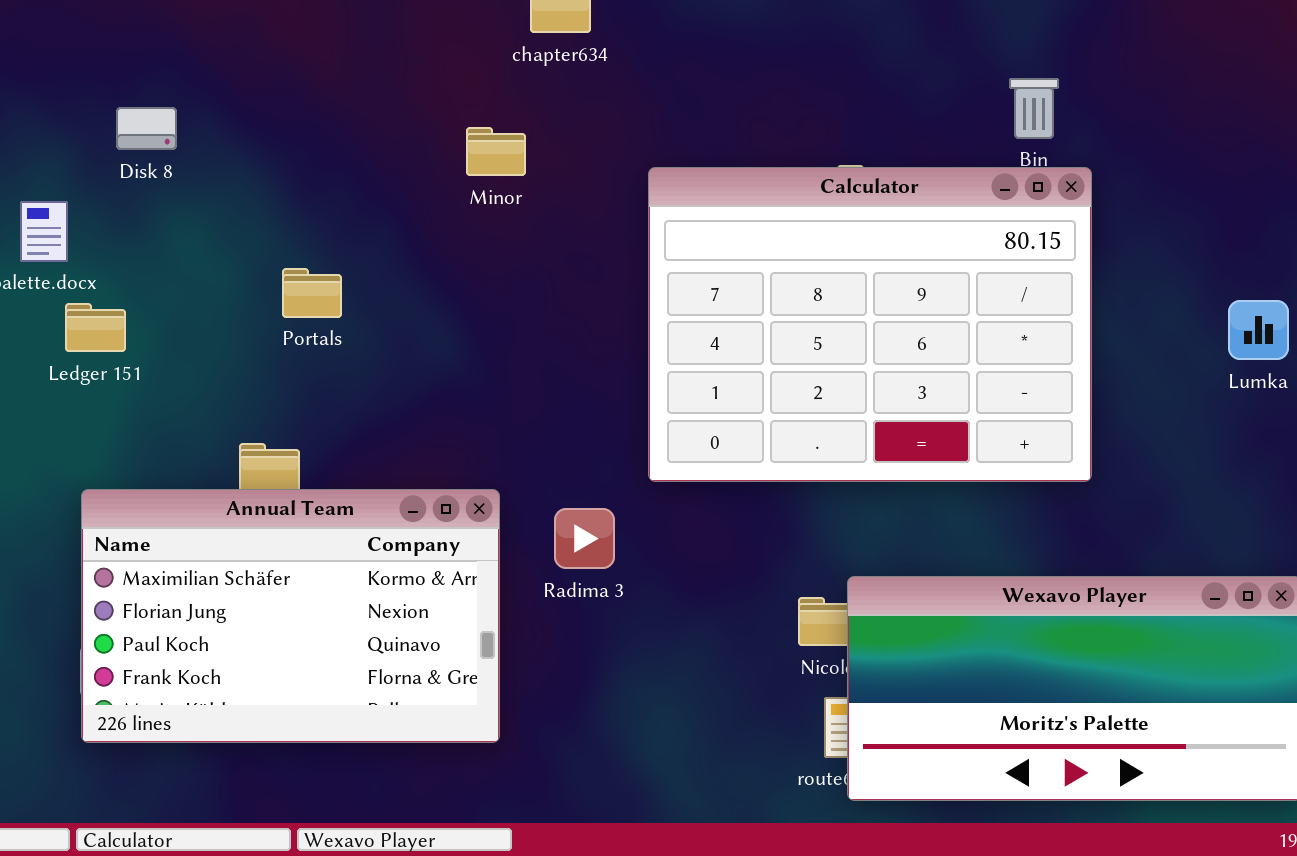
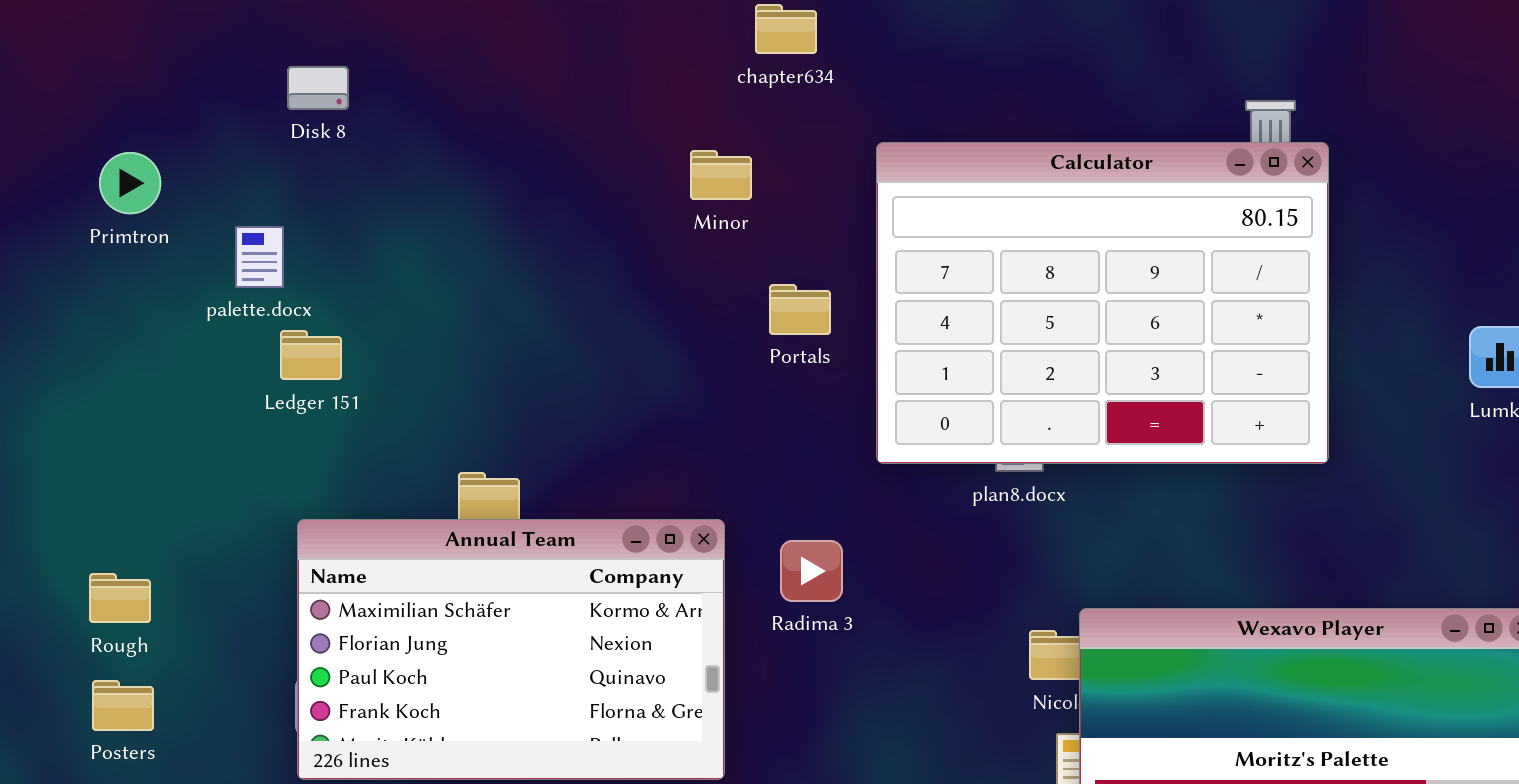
Disk 8: [116,107,177,150] -> [287,66,349,110], moved
Calculator: [648,167,1092,482] -> [876,142,1329,464], moved
Portals: [282,268,342,318] -> [769,284,831,335], moved

